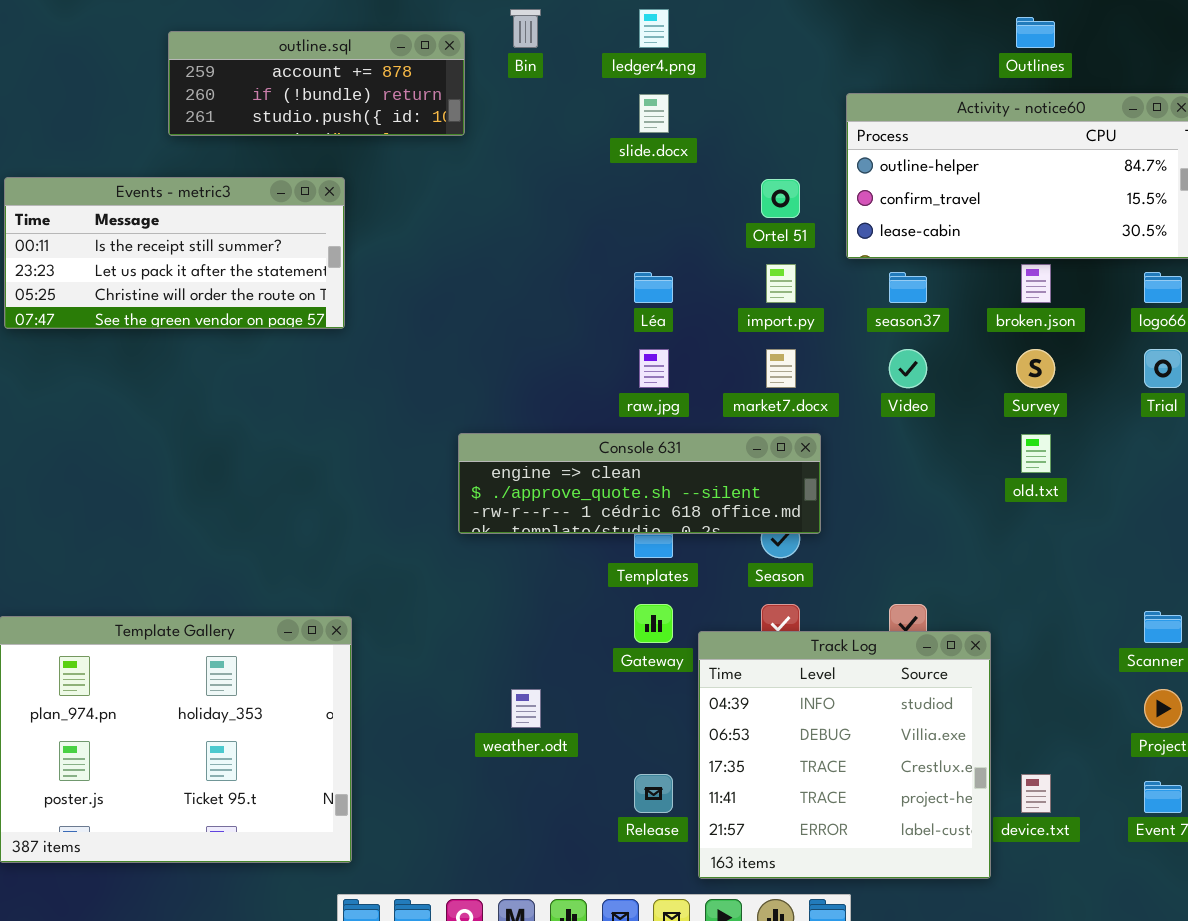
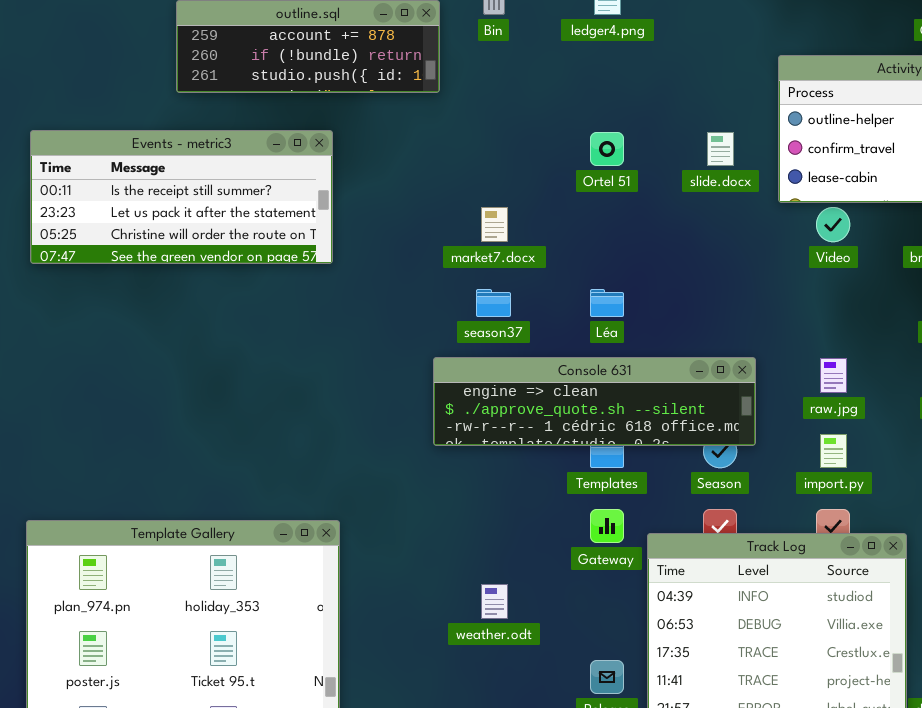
slide.docx: [639,94,669,133] -> [707,132,734,166], moved
Ortel 51: [761,179,800,218] -> [590,132,624,166], moved
import.py: [766,264,796,303] -> [820,434,847,468], moved
Léa: [634,272,673,303] -> [590,289,624,317], moved
season37: [889,272,927,303] -> [476,289,511,317], moved
raw.jpg: [639,349,669,388] -> [820,358,847,393], moved
market7.docx: [766,349,796,388] -> [481,207,508,242], moved
Video: [889,349,927,388] -> [816,207,850,242], moved

